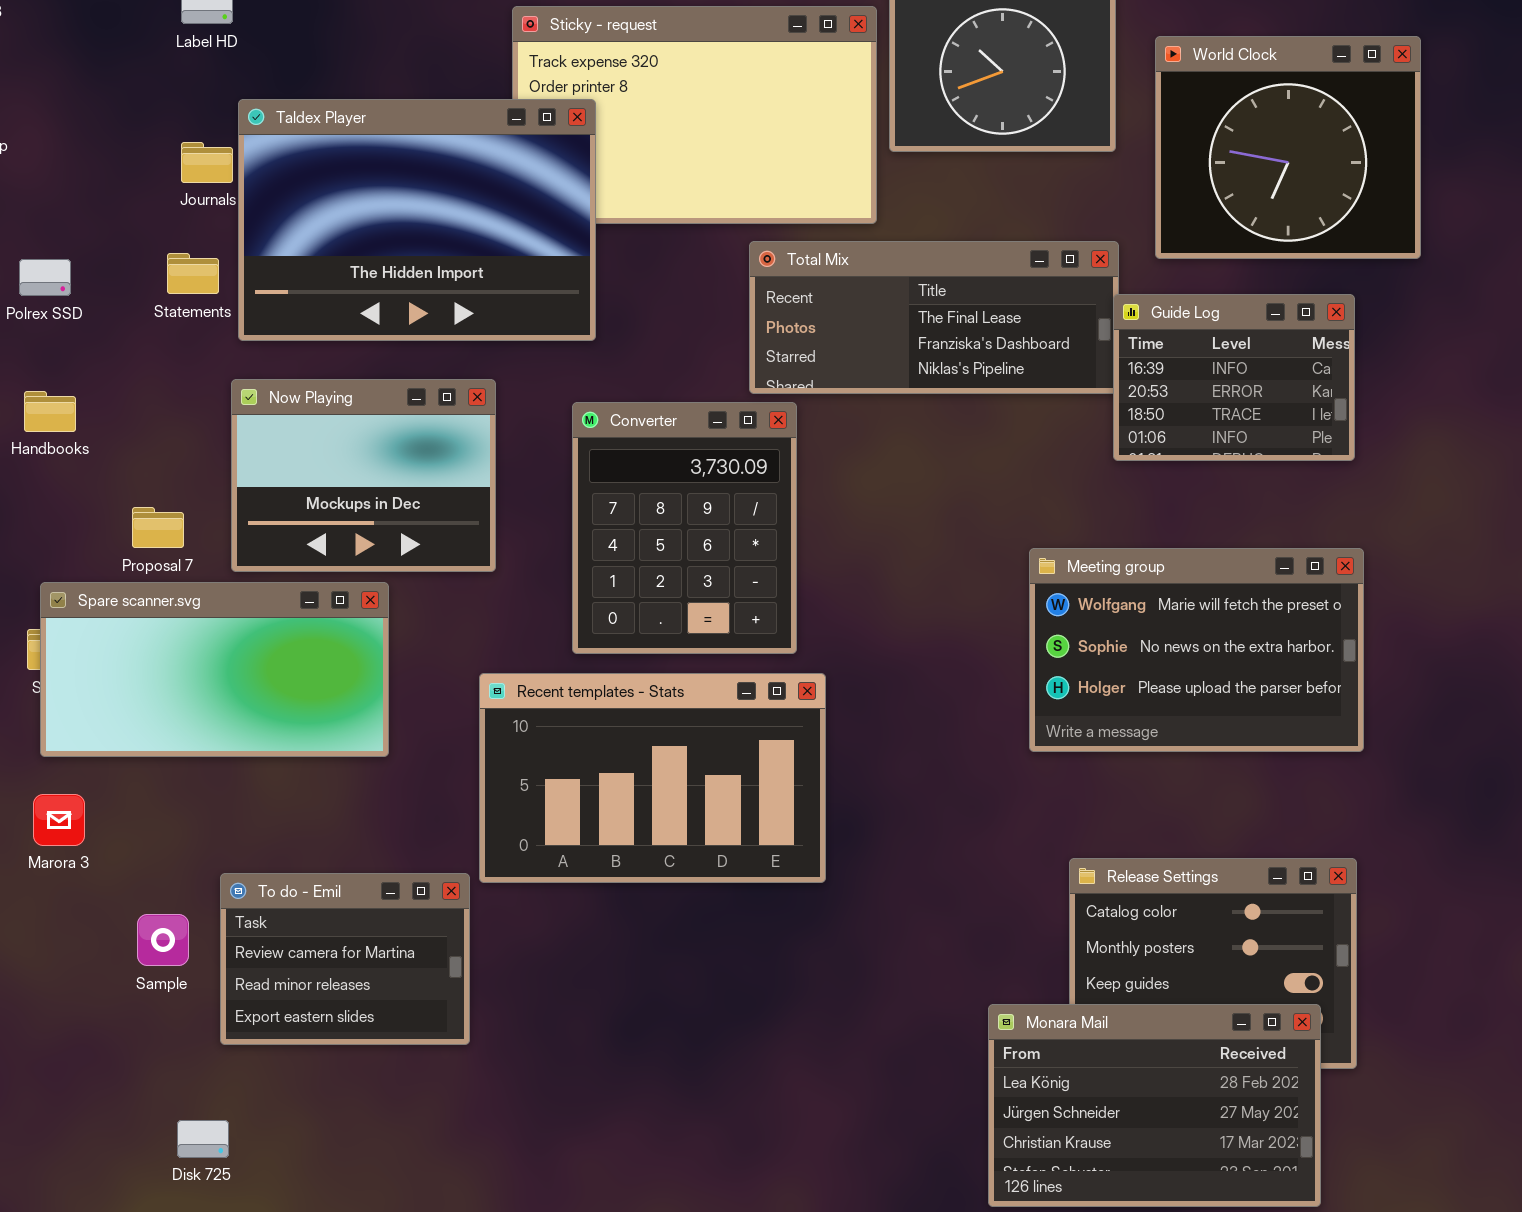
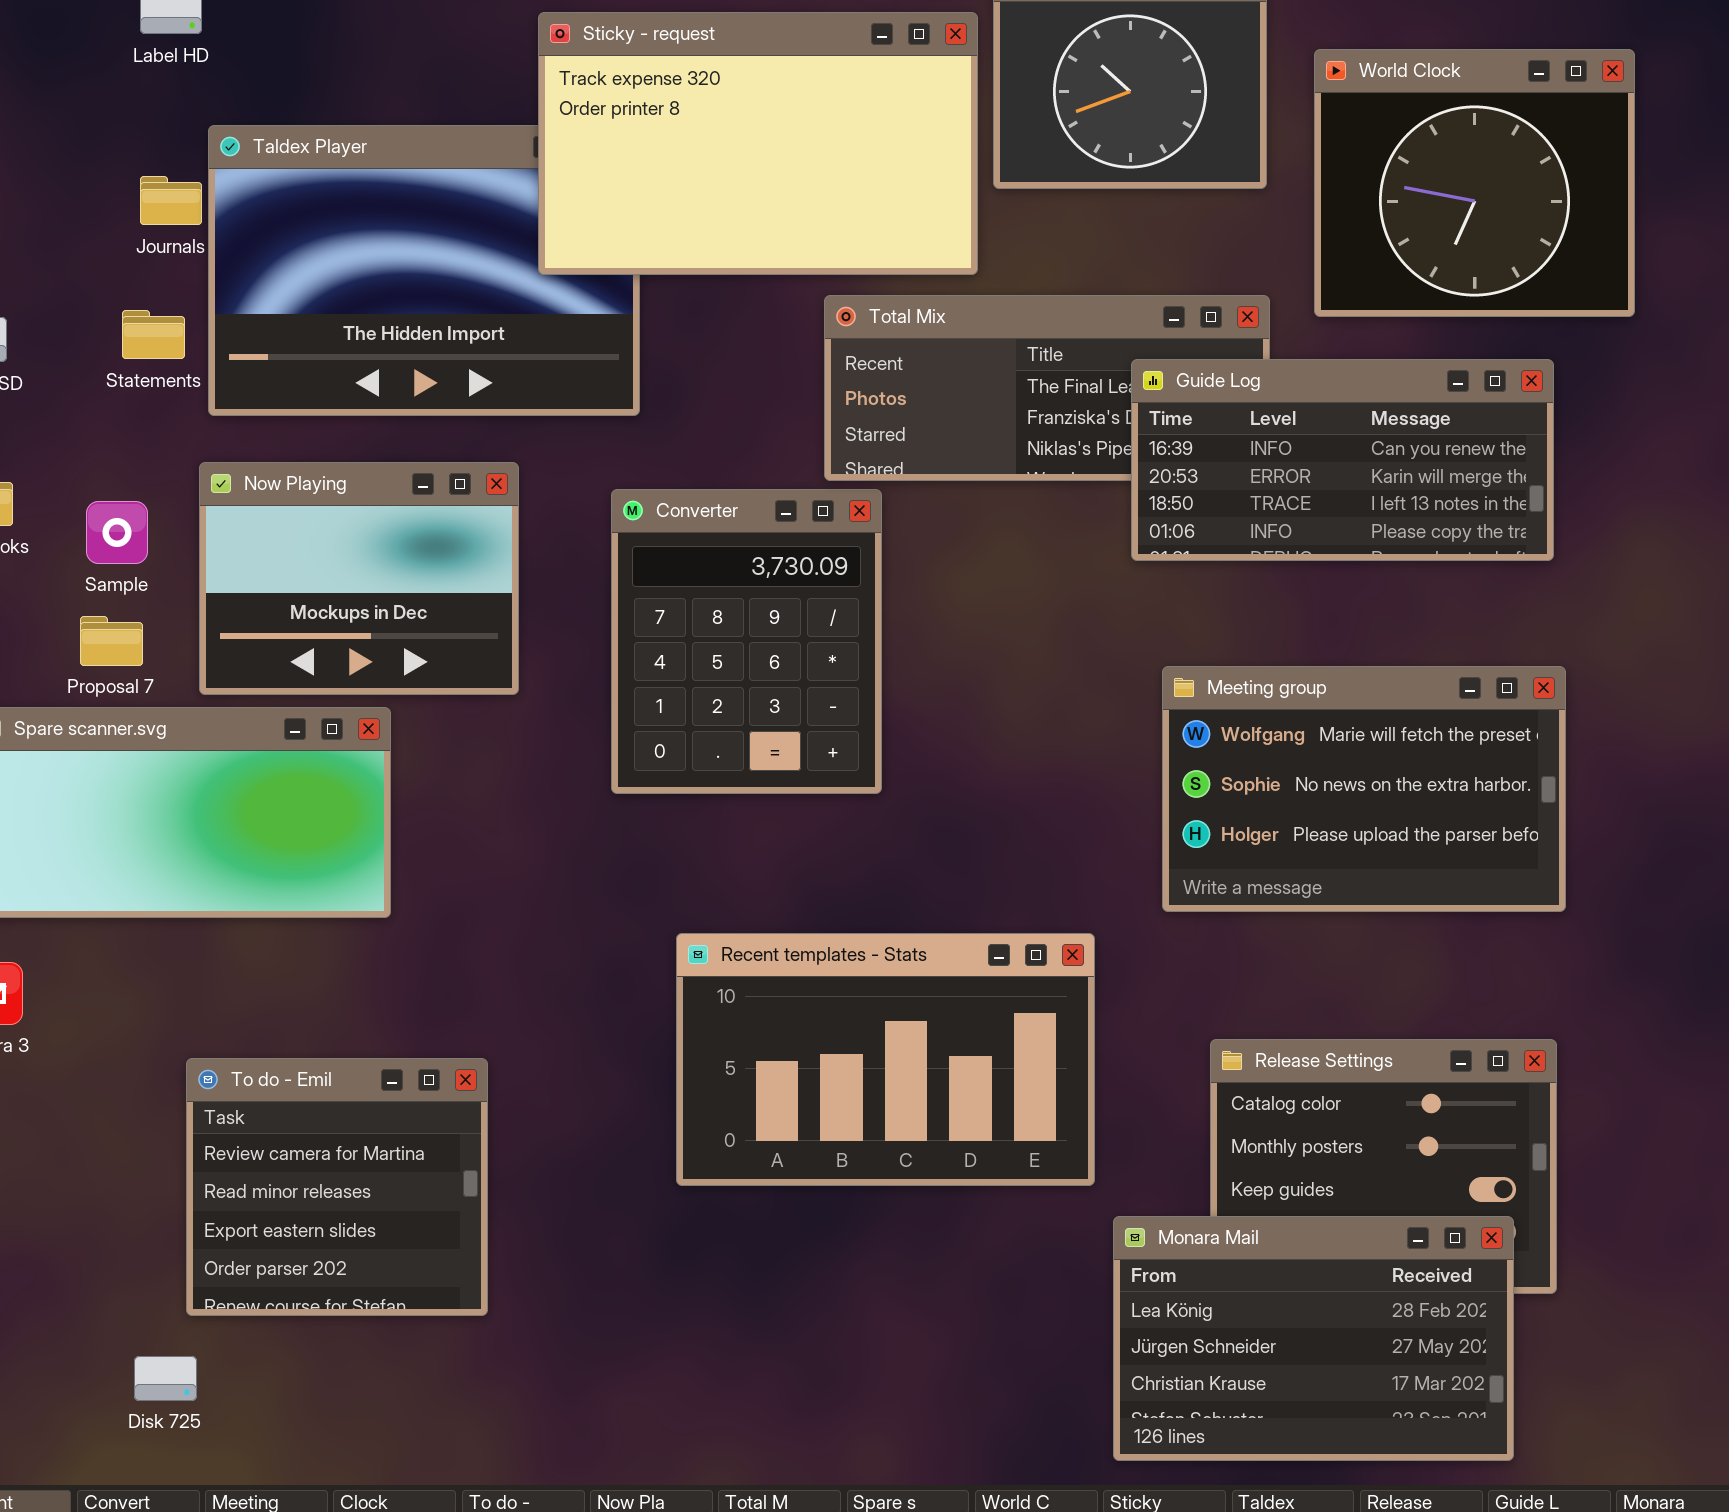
Sticky - request: [512,6,877,224] -> [538,12,978,275], raised
Guide Log: [1113,294,1355,461] -> [1131,359,1554,561], resized
Recent templates - Stats: [479,673,826,883] -> [676,933,1095,1186], moved
To do - Emil: [220,873,470,1045] -> [186,1058,488,1316], resized
Sample: [137,914,189,966] -> [86,501,148,564], moved

